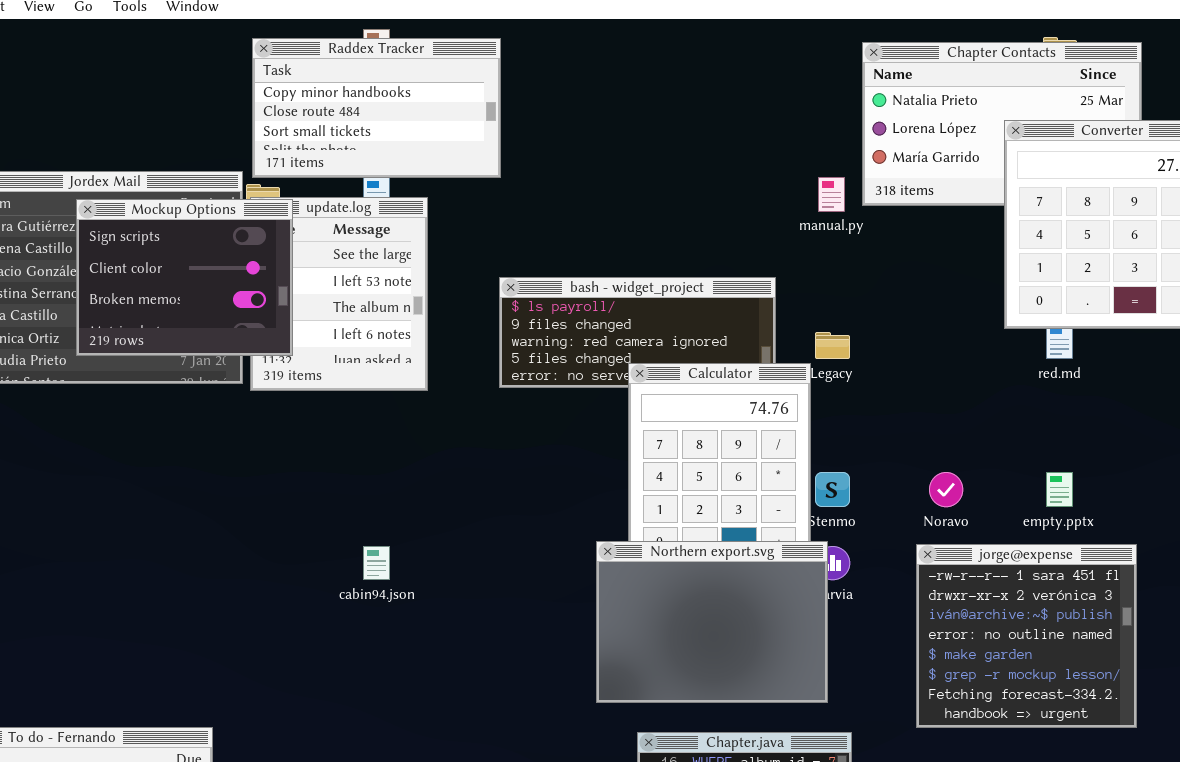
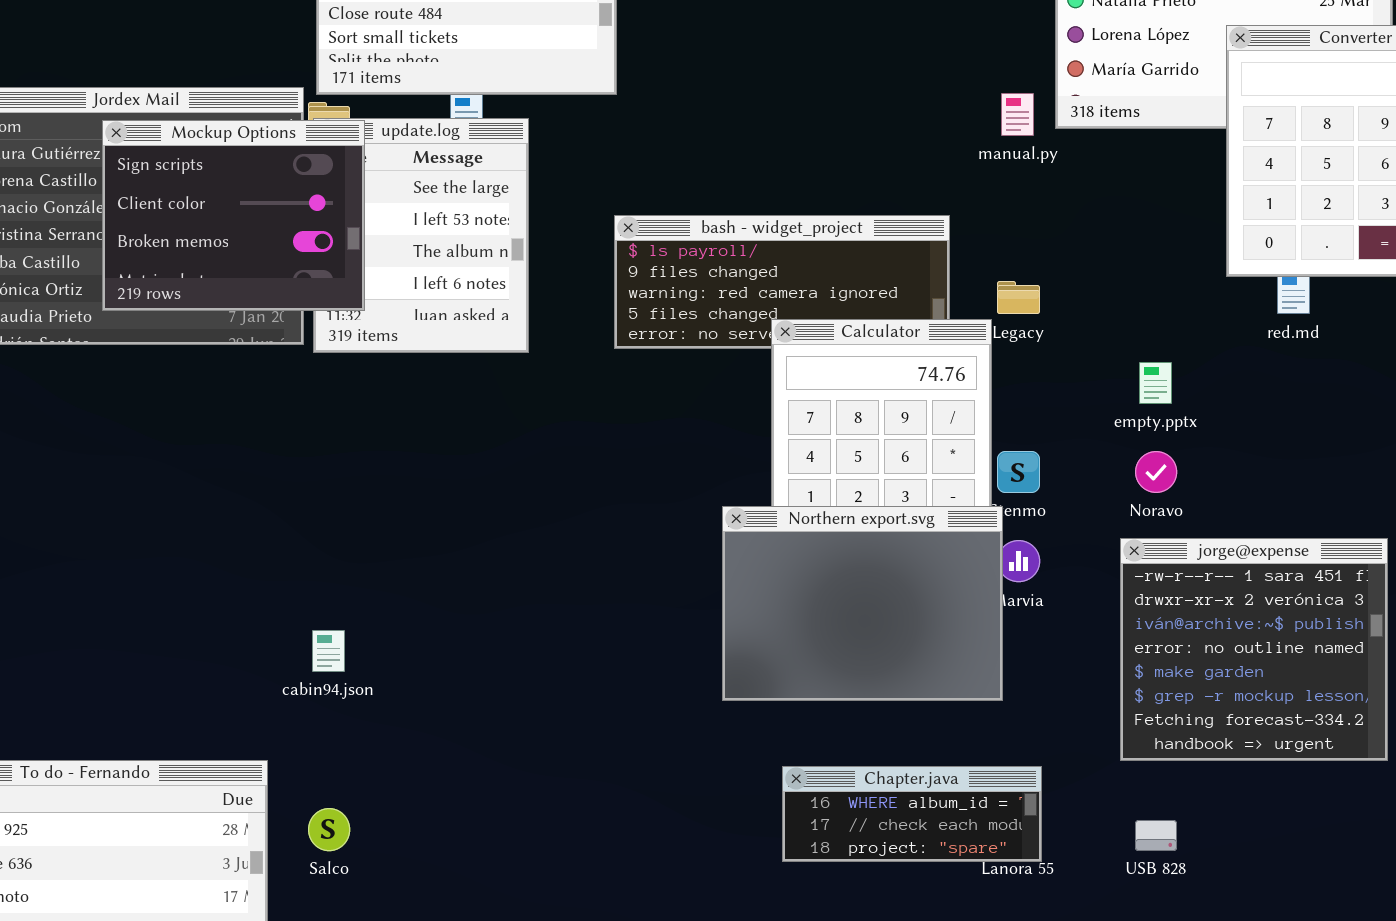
empty.pptx: [1046,472,1073,507] -> [1139,362,1172,404], moved
Northern export.svg: [596,541,828,703] -> [722,506,1003,701], moved
cabin94.json: [363,546,390,580] -> [312,630,345,672], moved

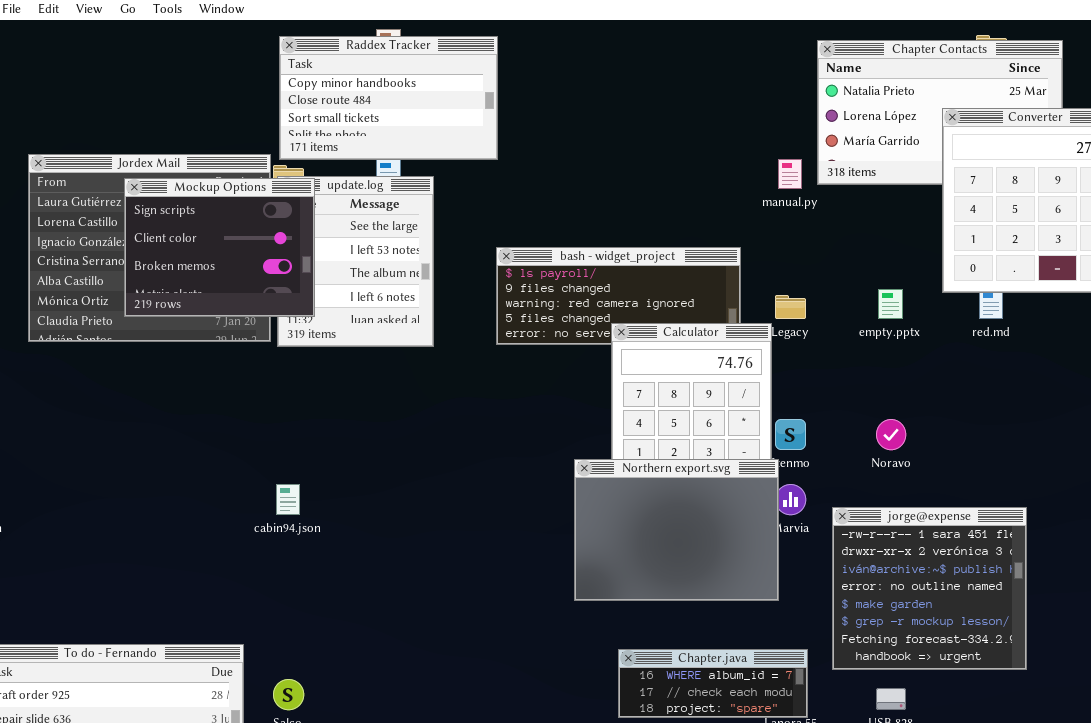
empty.pptx: [1139,362,1172,404] -> [878,289,903,319], moved
jorge@expense: [1120,538,1388,761] -> [832,507,1027,670], moved
cabin94.json: [312,630,345,672] -> [276,484,300,515], moved

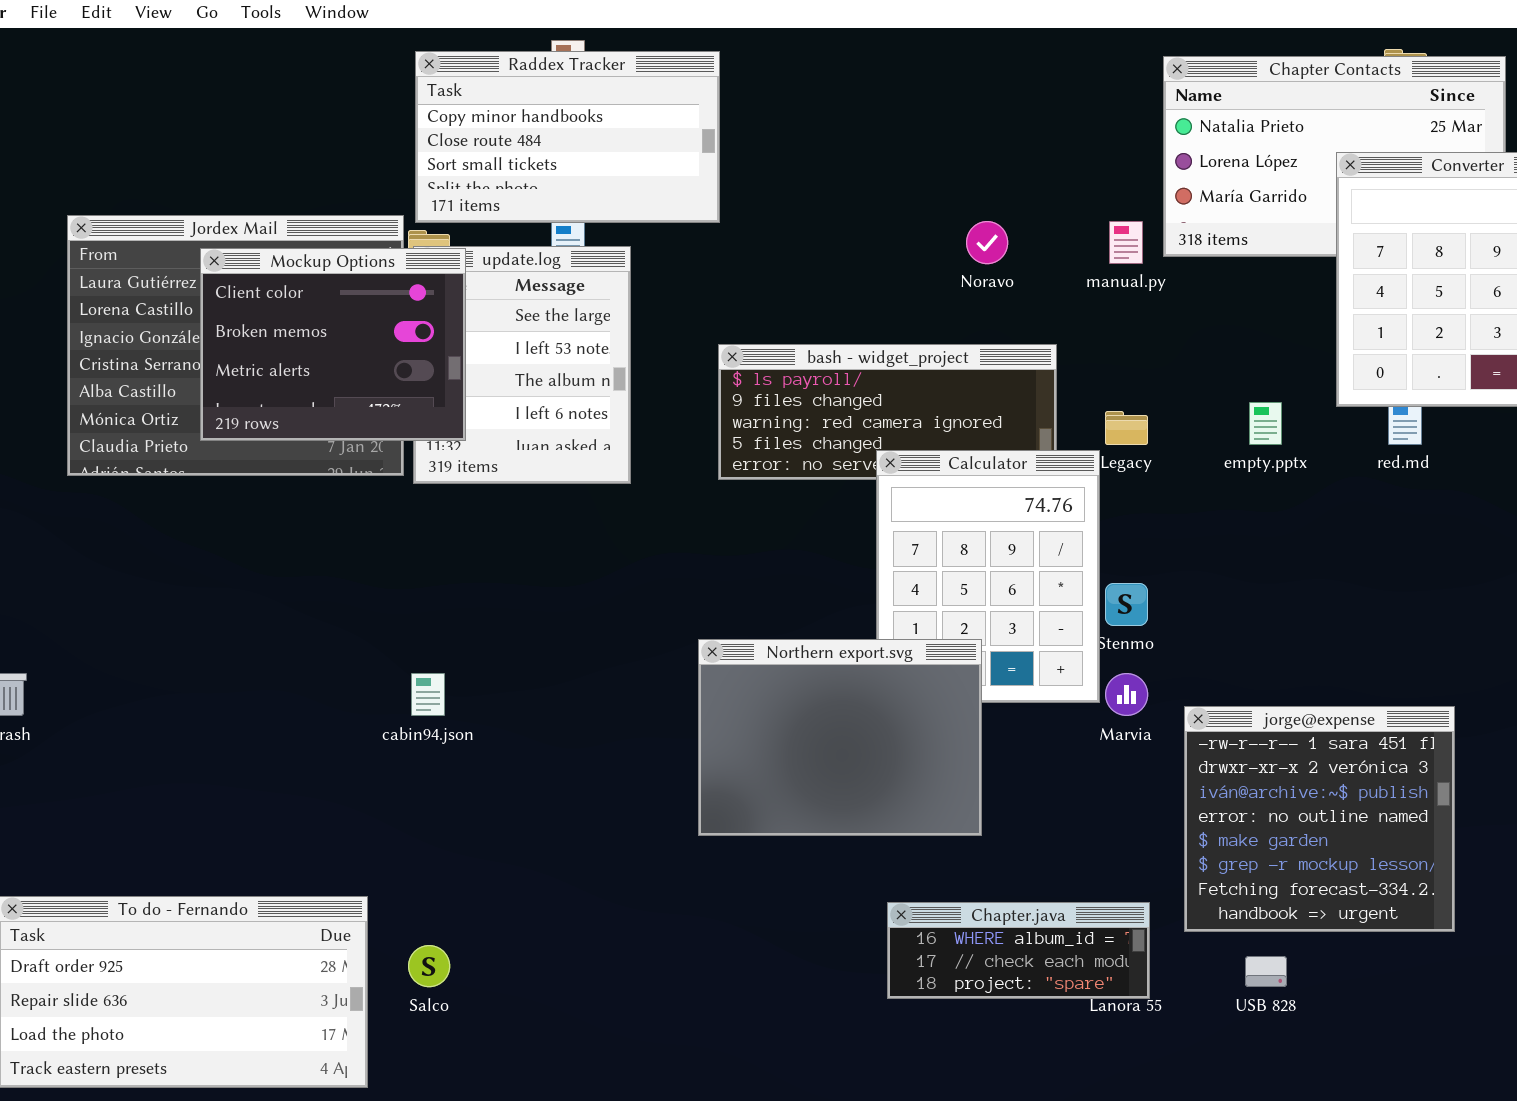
Mockup Options: [124,178,315,317] -> [200,248,466,441], scrolled down 1 row
Noravo: [876,419,906,450] -> [966,221,1008,264], moved
Northern export.svg: [574,459,779,601] -> [698,639,982,836], moved

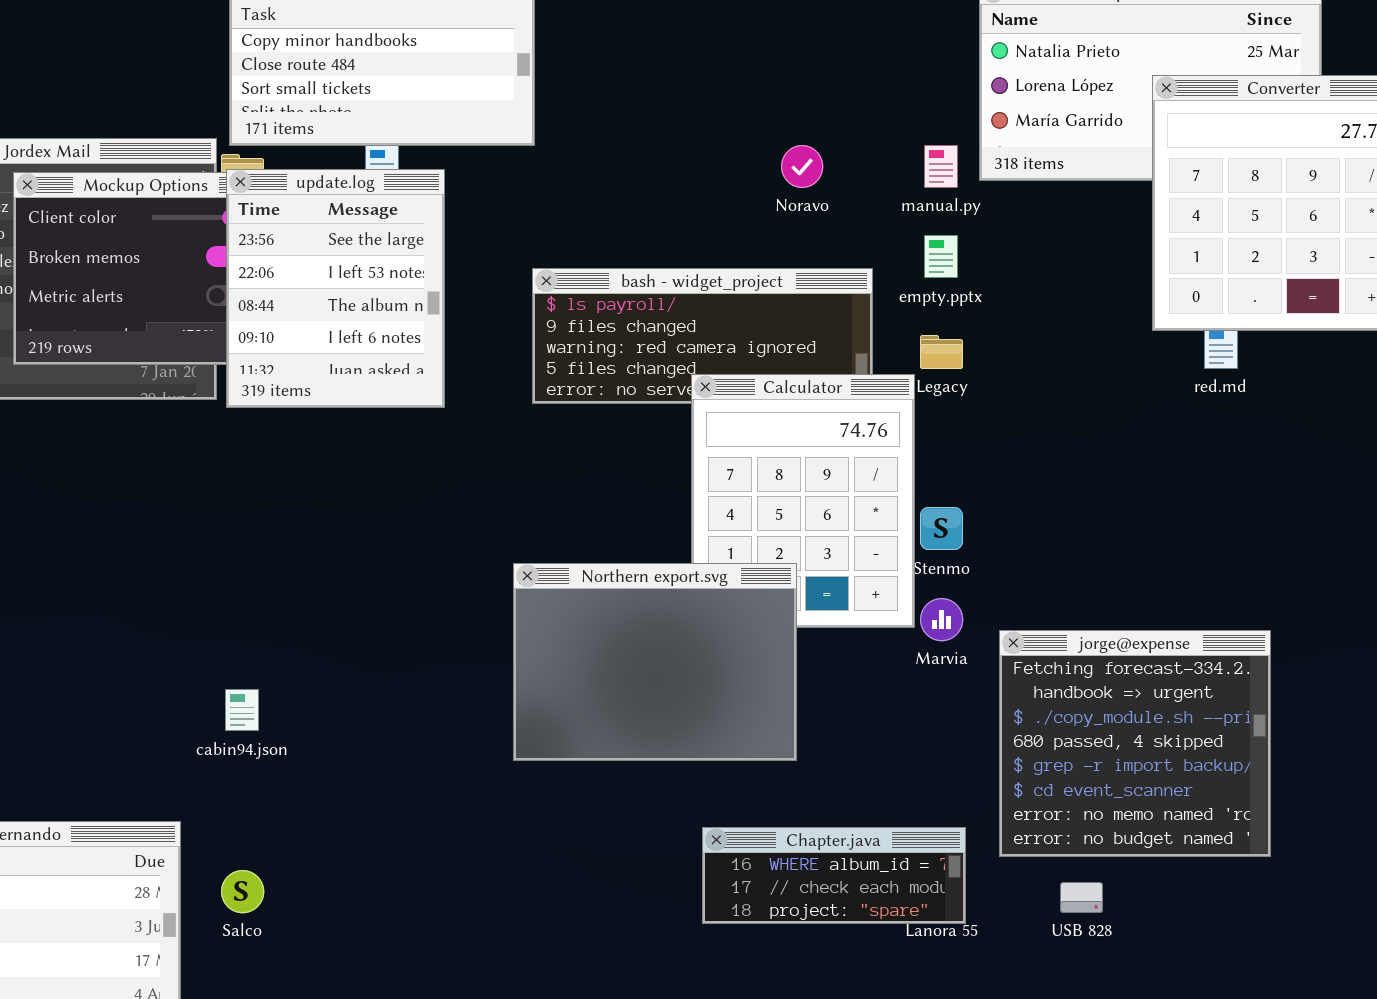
update.log: [413,246,631,484] -> [226,169,445,408], raised
empty.pptx: [1249,402,1282,445] -> [924,235,958,278], moved
cabin94.json: [411,673,445,716] -> [225,689,259,731], moved
jorge@expense: [1184,706,1455,932] -> [999,630,1271,857], scrolled down 6 rows

